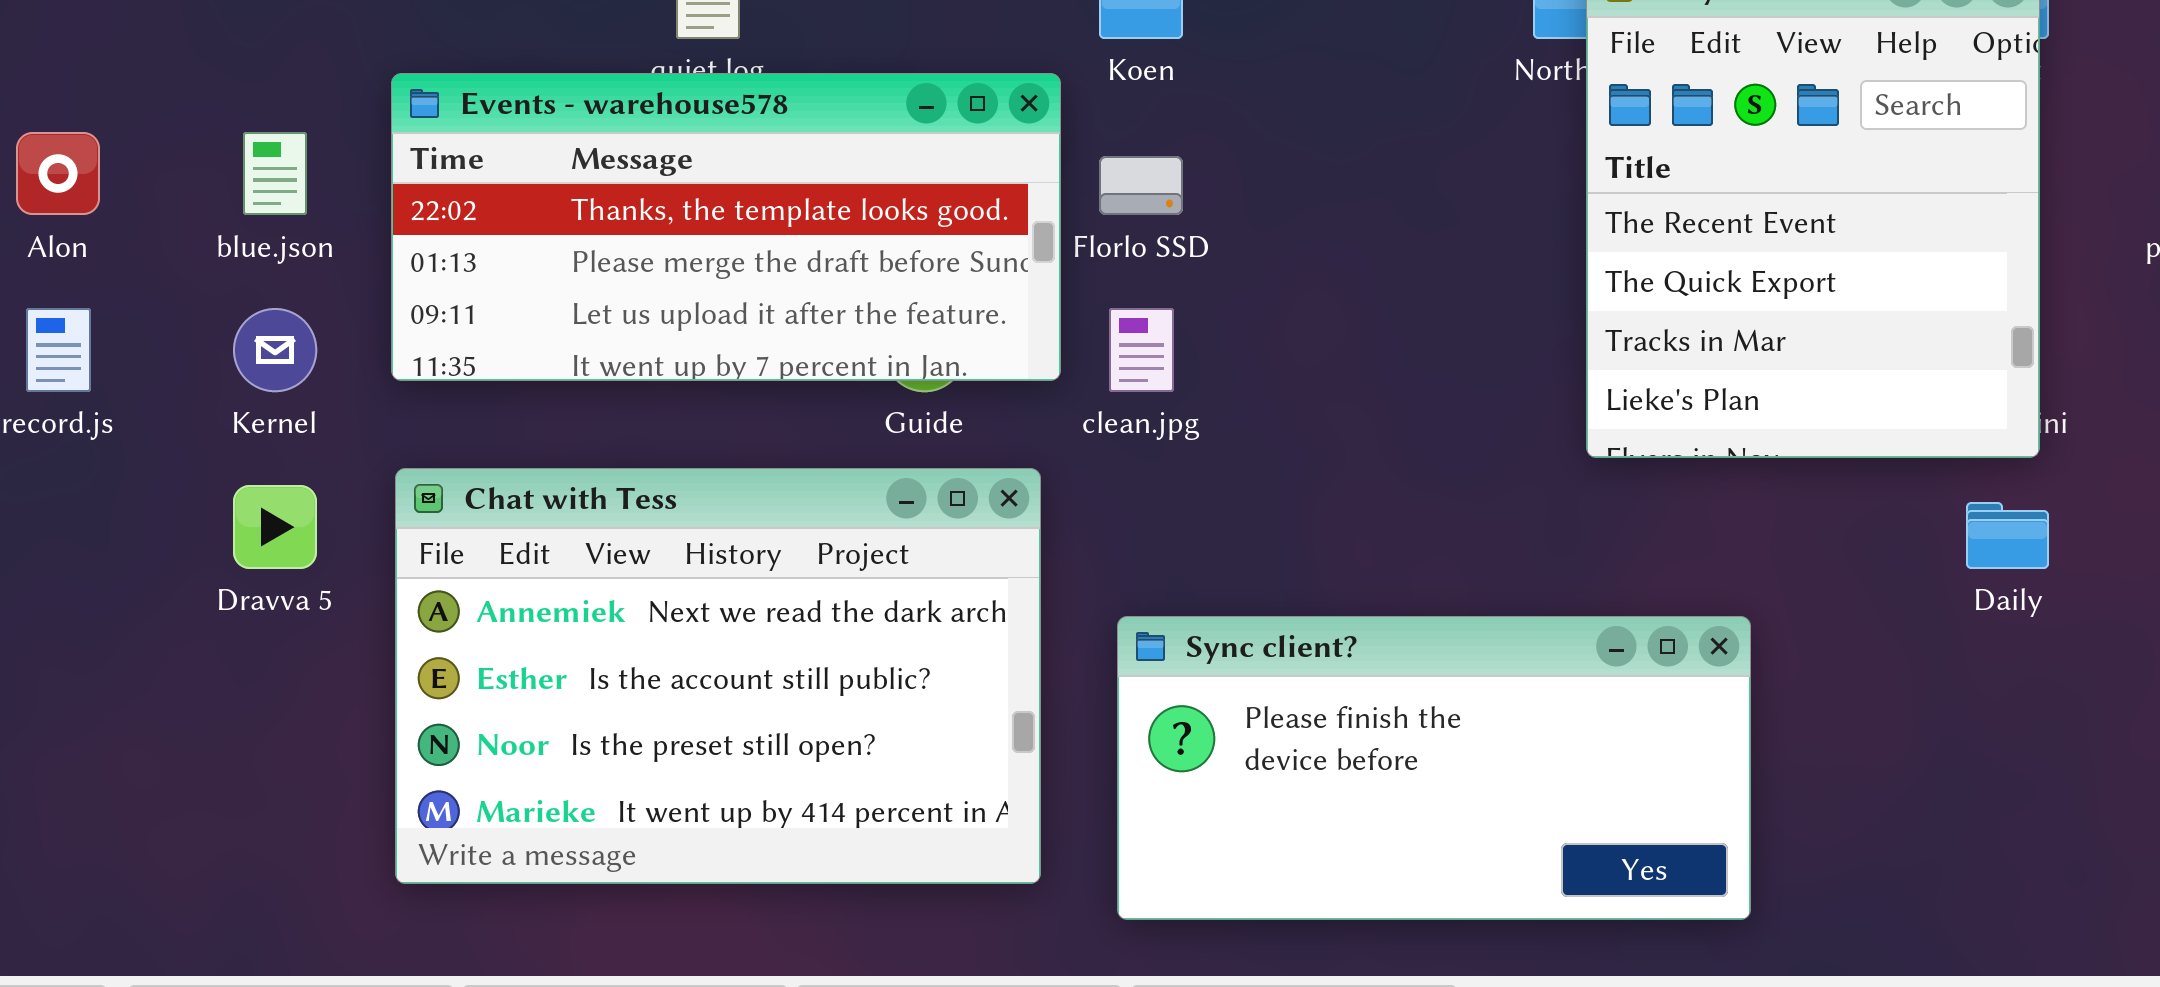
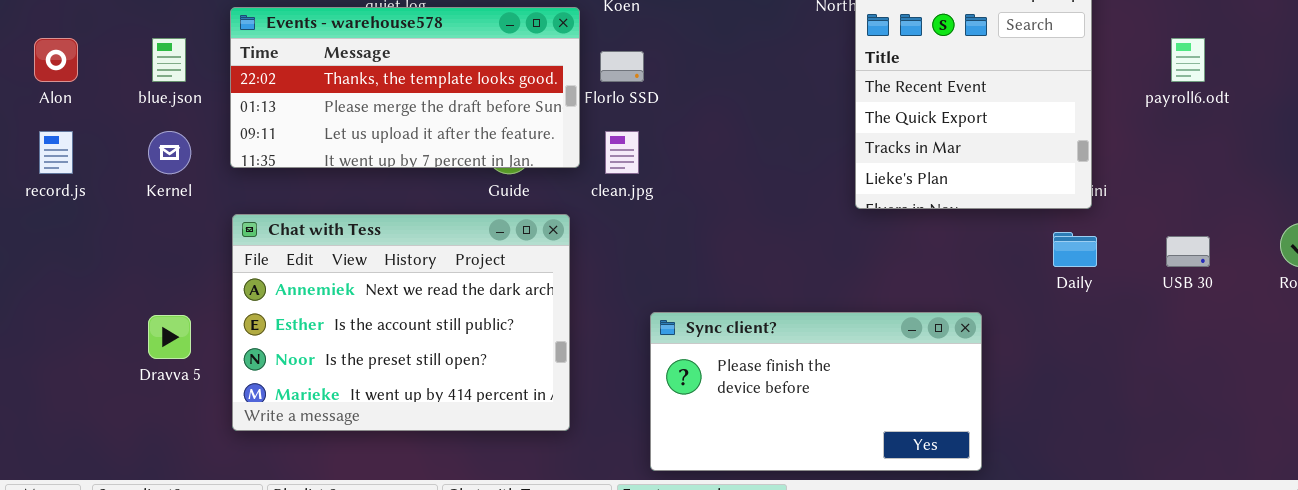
Dravva 5: [233,485,317,569] -> [148,315,191,359], moved
Sync client?: [1117,616,1751,920] -> [650,312,982,471], moved

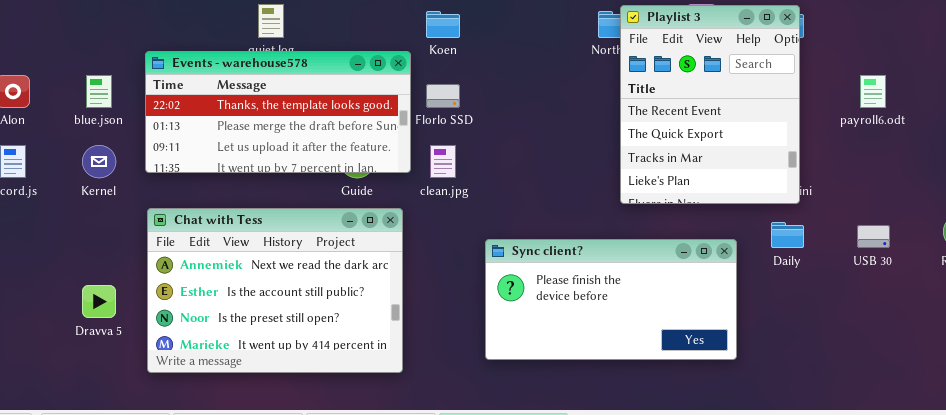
Sync client?: [650,312,982,471] -> [485,239,737,360], moved

